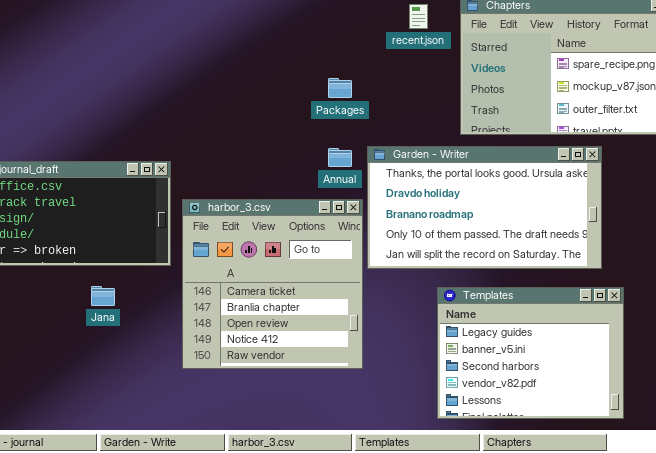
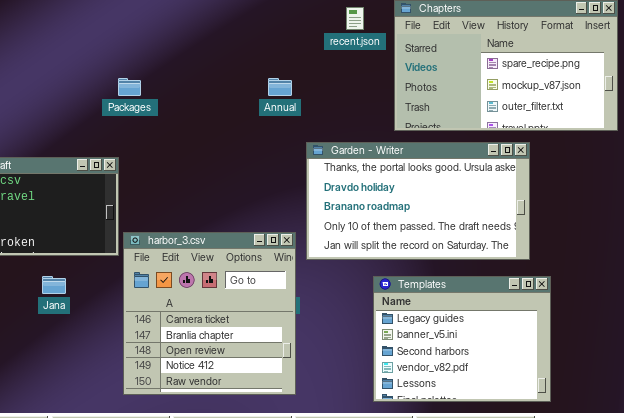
Packages: [328,78,352,98] -> [118,78,141,96], moved
Annual: [328,148,352,167] -> [268,78,292,96], moved
harbor_3.csv: [182,199,363,369] -> [123,232,296,395], moved

